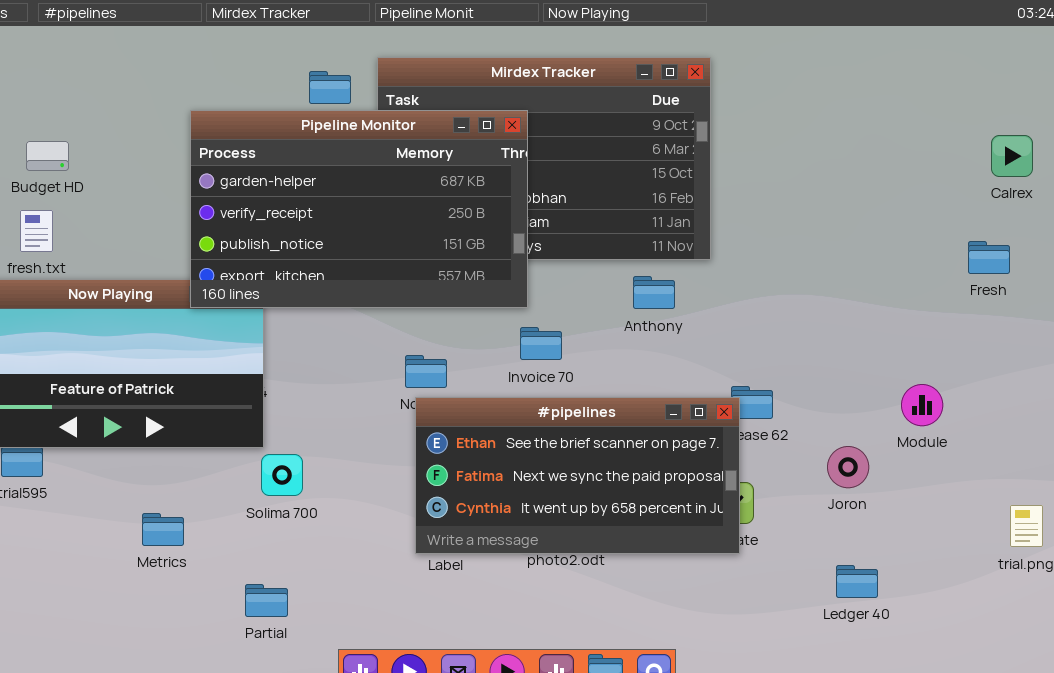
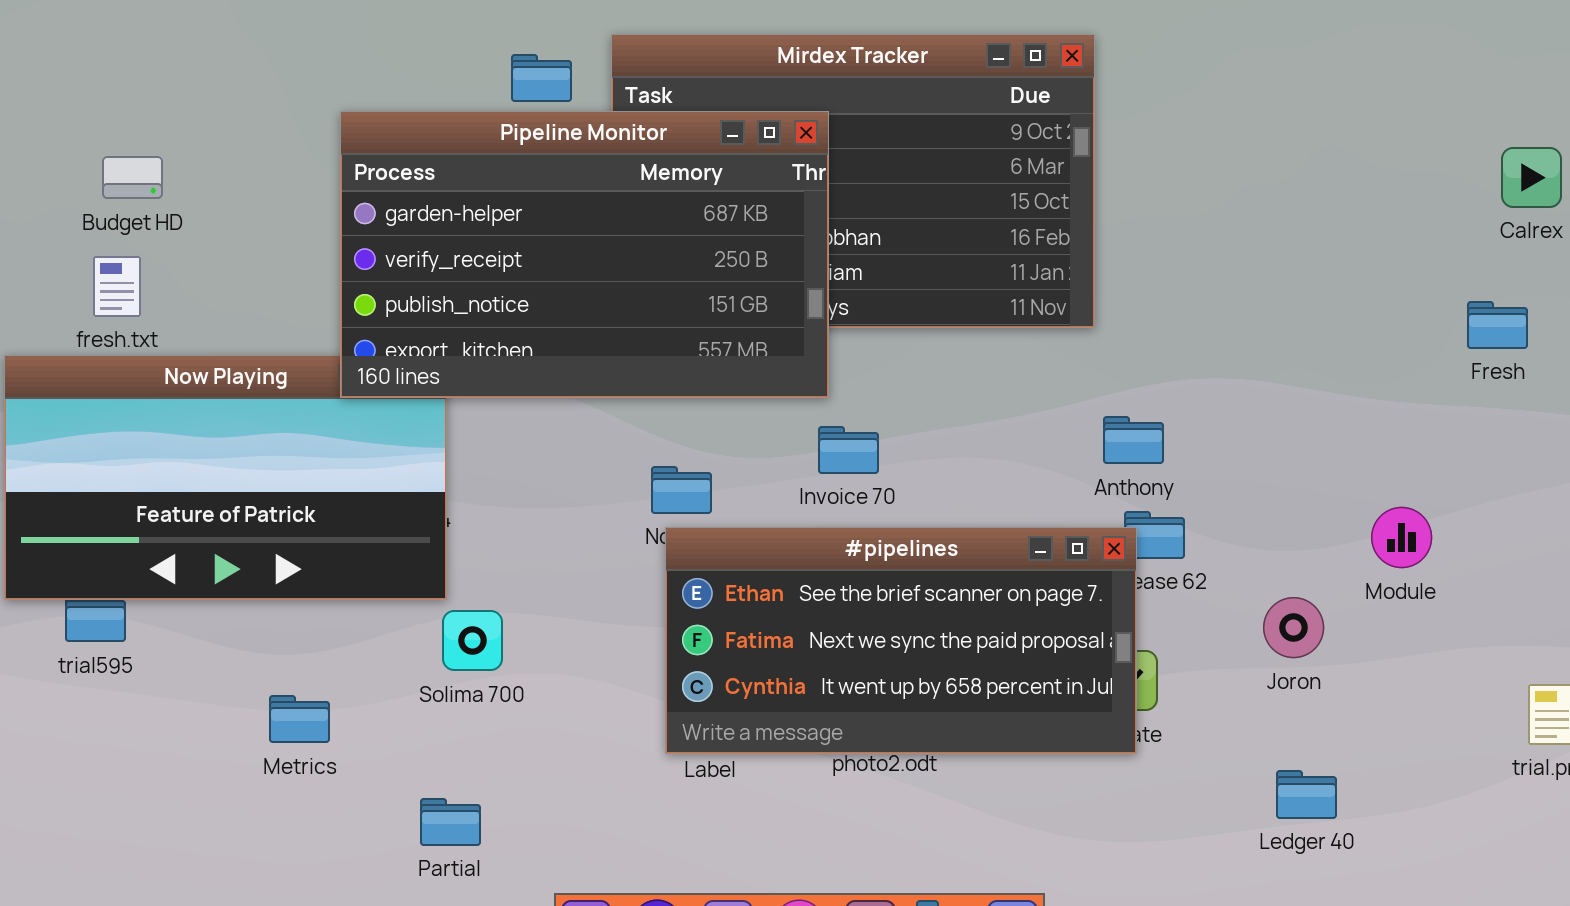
Anthony: [633,276,675,309] -> [1103,416,1164,464], moved

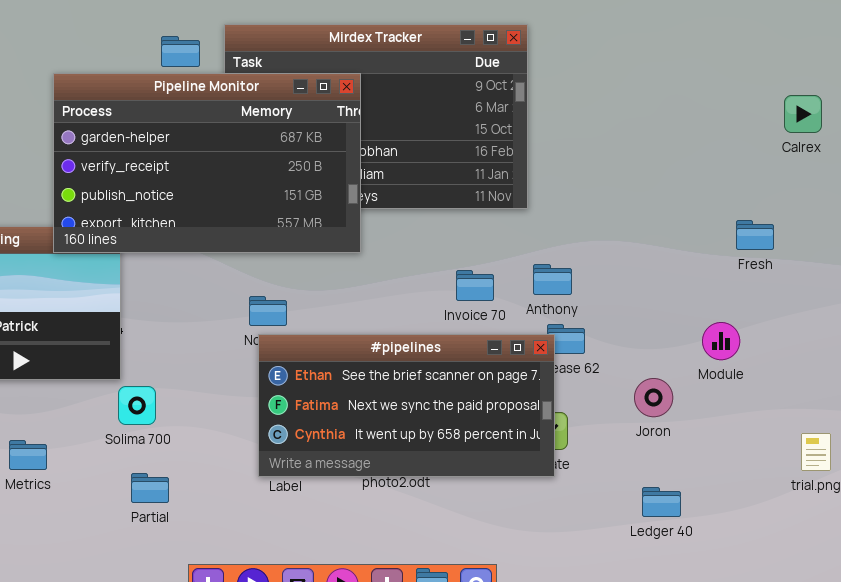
Fresh: [1467,301,1528,349] -> [736,220,774,250], moved
Invoice 70: [818,426,879,474] -> [456,270,494,301], moved
Partial: [420,798,481,846] -> [131,473,169,503], moved

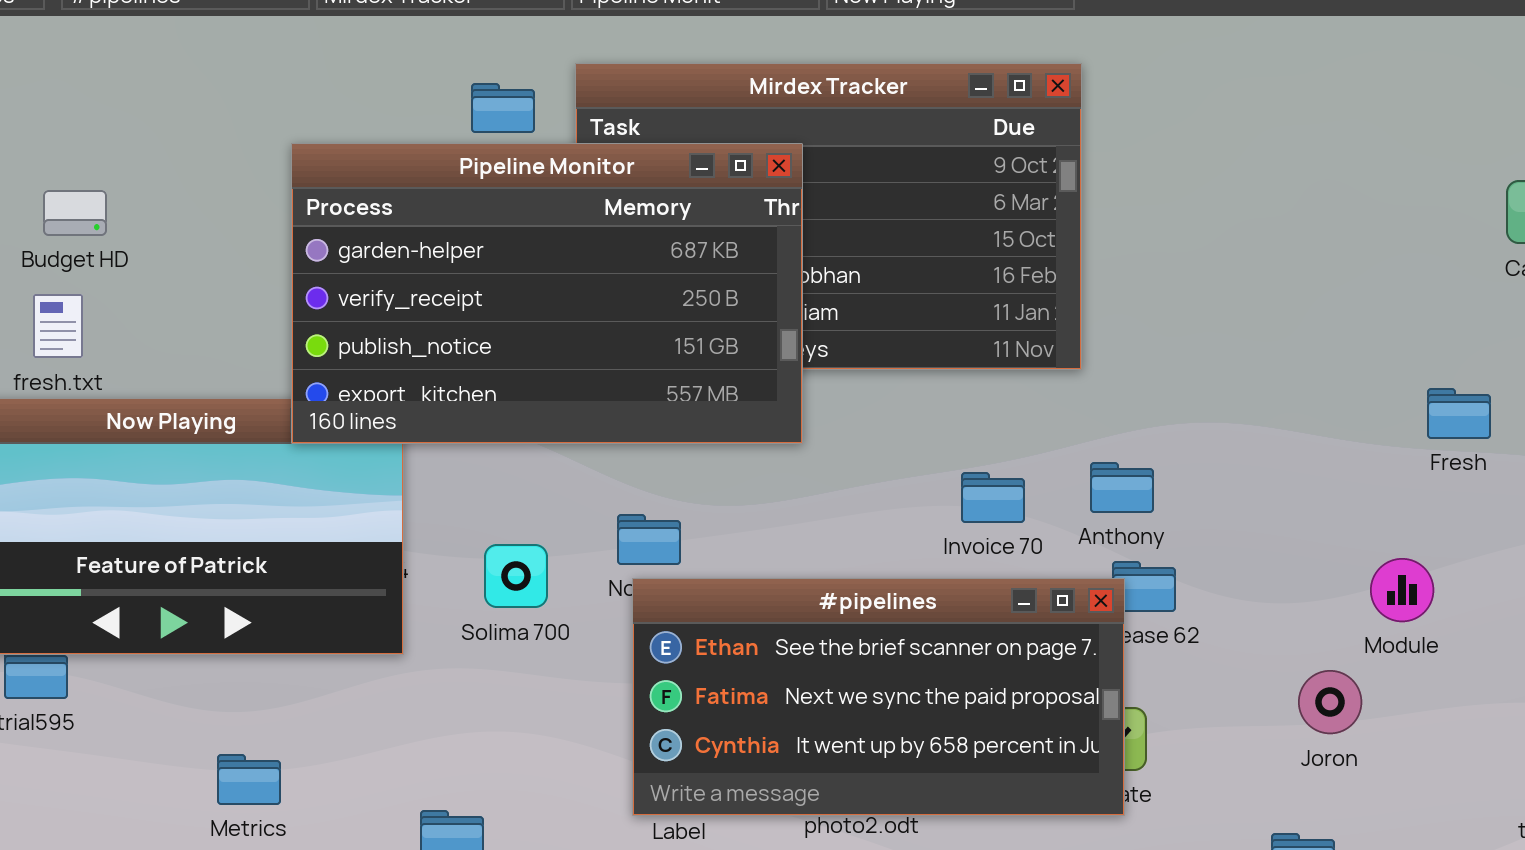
Joron: [634,378,673,417] -> [1298,670,1362,734], moved
Solima 700: [118,386,156,425] -> [484,544,548,608], moved

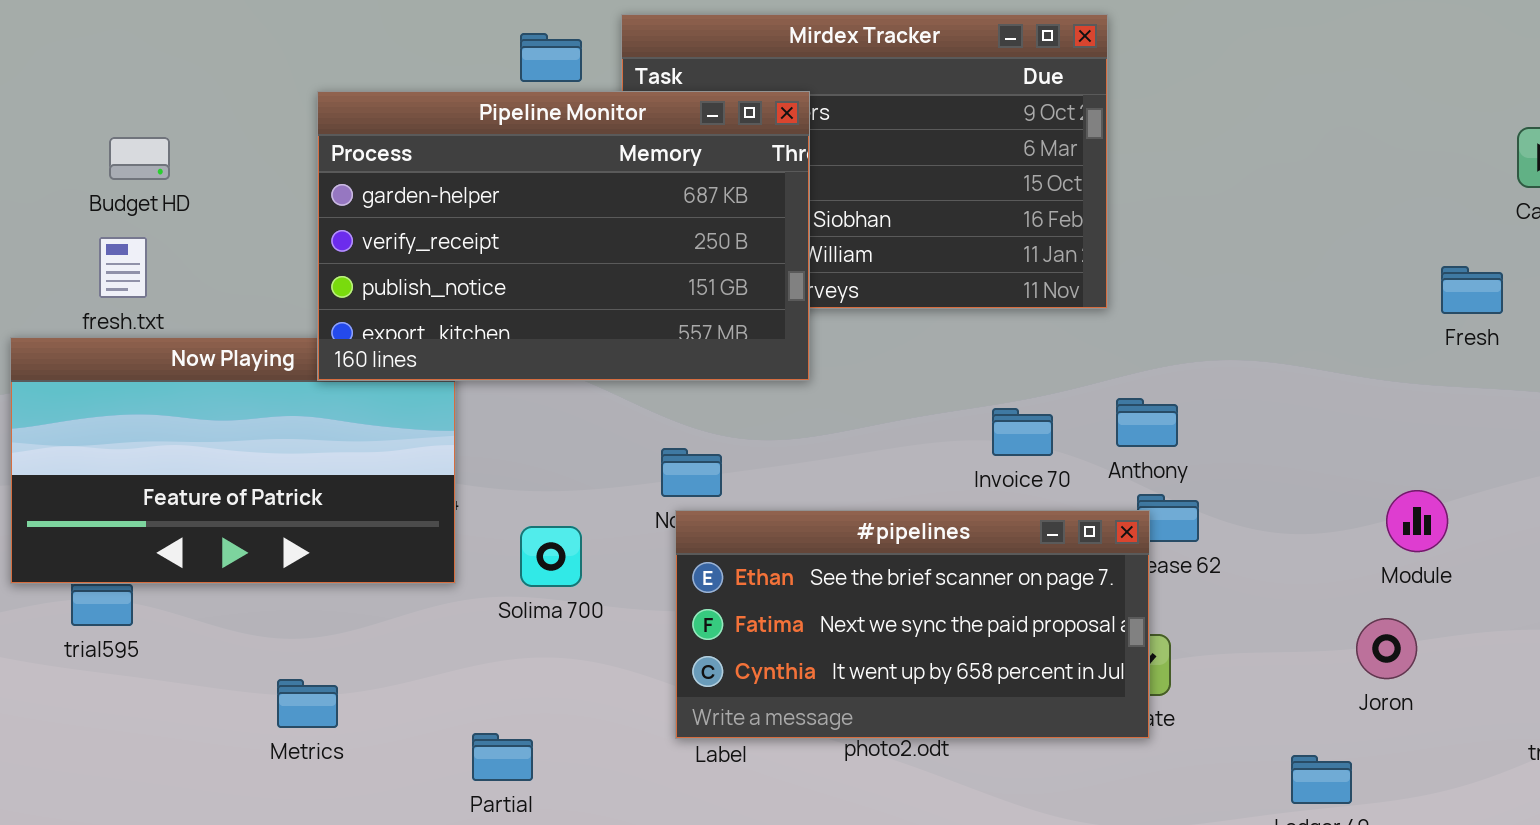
Pipeline Monitor: [291,143,803,444] -> [317,91,810,381], moved
Fresh: [1427,388,1491,439] -> [1441,266,1503,314], moved
Solima 700: [484,544,548,608] -> [520,526,582,587], moved
Joron: [1298,670,1362,734] -> [1356,618,1417,679], moved

